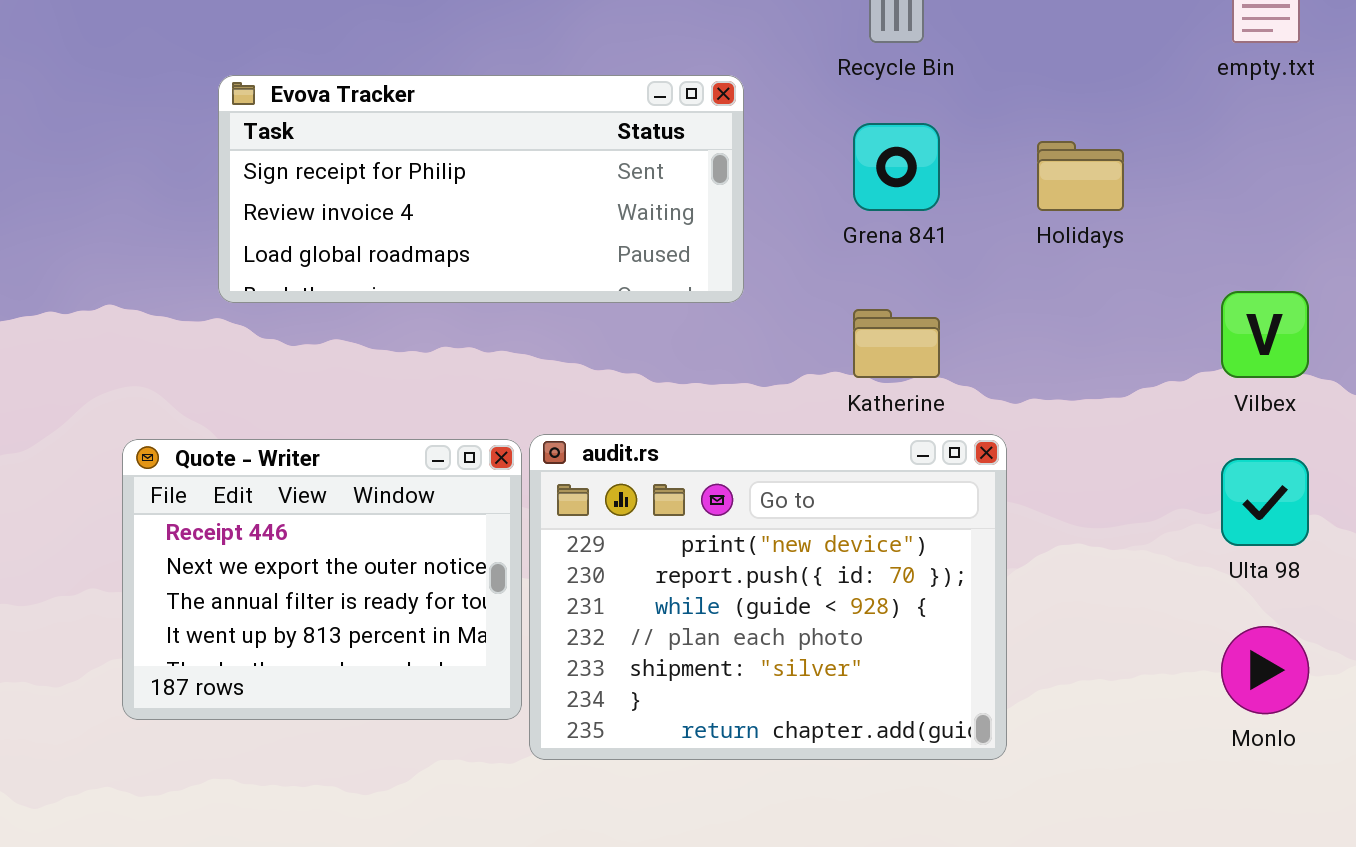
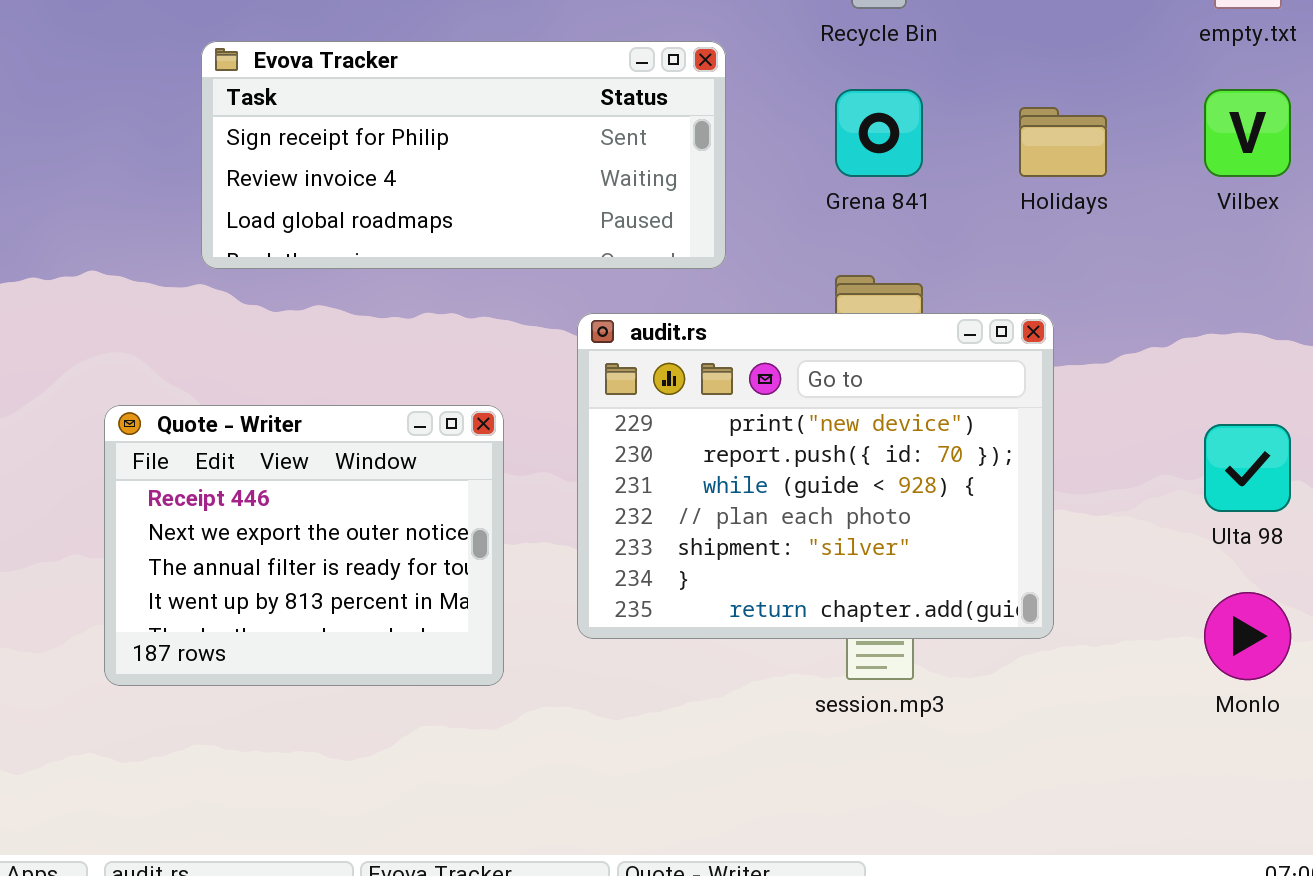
Vilbex: [1221,291,1309,378] -> [1204,89,1291,177], moved
audit.rs: [529,434,1007,760] -> [577,313,1054,639], moved

